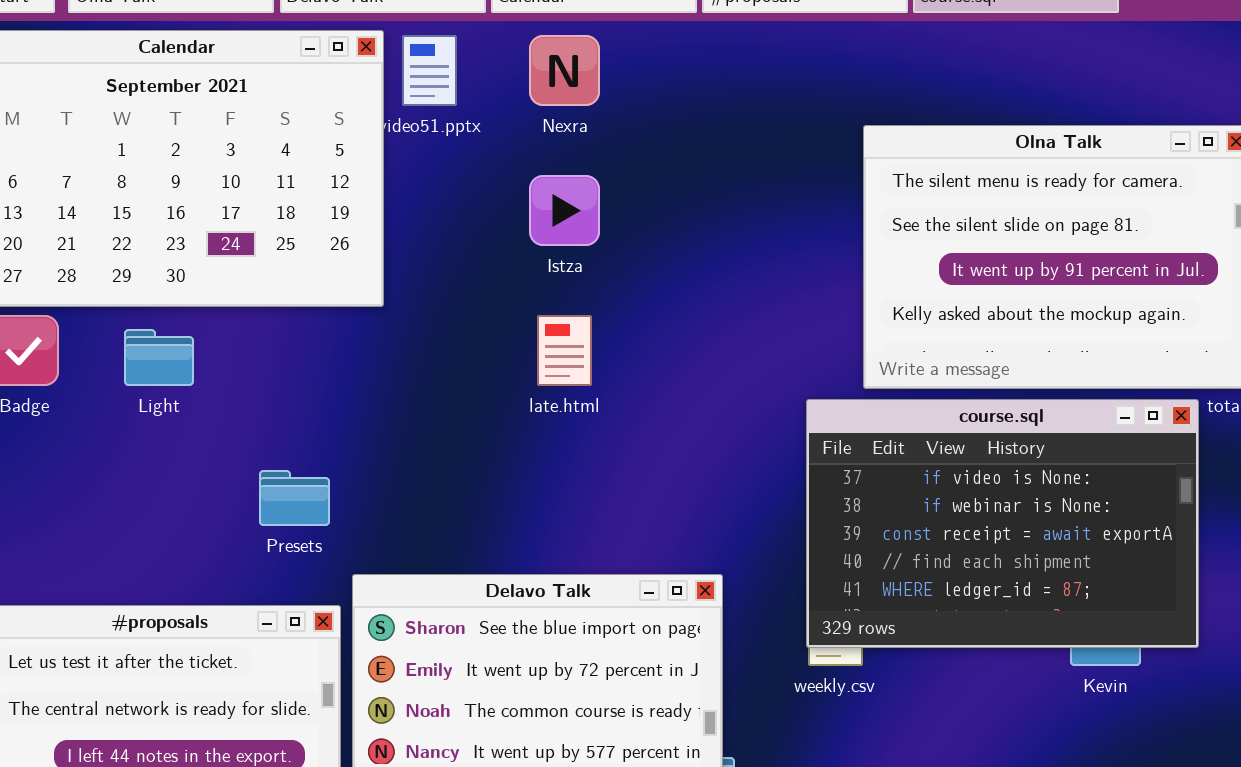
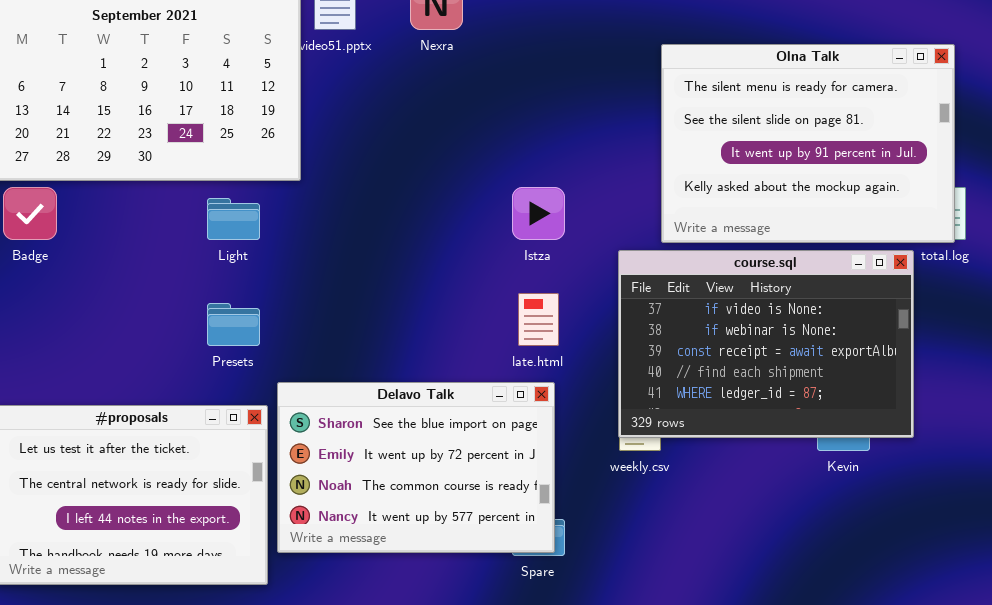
Istza: [529,175,600,246] -> [512,187,565,240], moved
late.html: [537,315,592,386] -> [518,293,559,346], moved
Light: [124,329,194,386] -> [207,198,260,240], moved

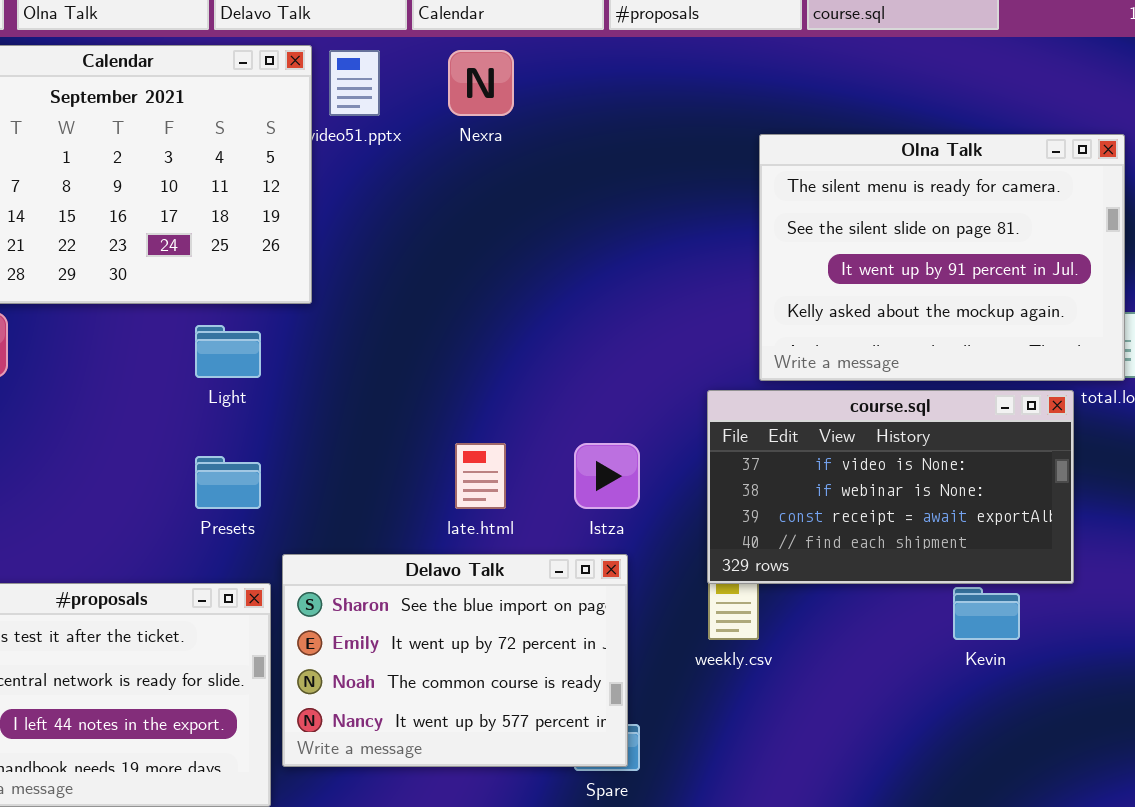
Istza: [512,187,565,240] -> [574,443,640,509], moved
course.sql: [618,250,914,438] -> [707,390,1074,584], resized
late.html: [518,293,559,346] -> [455,443,506,509], moved

